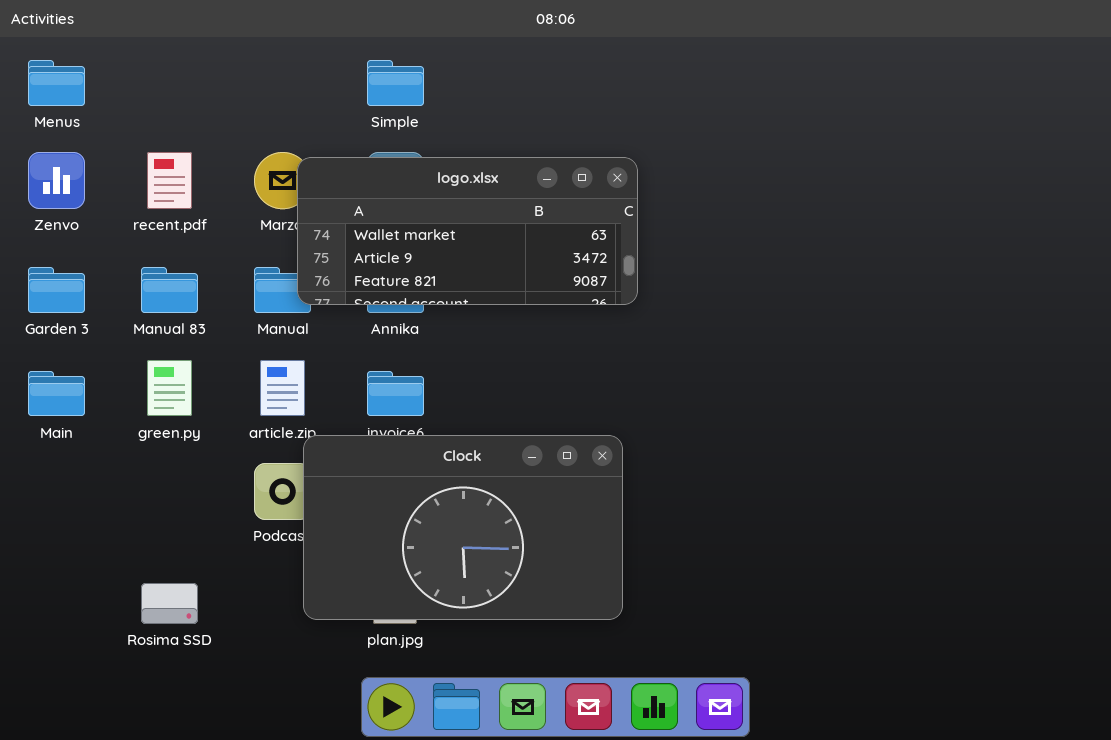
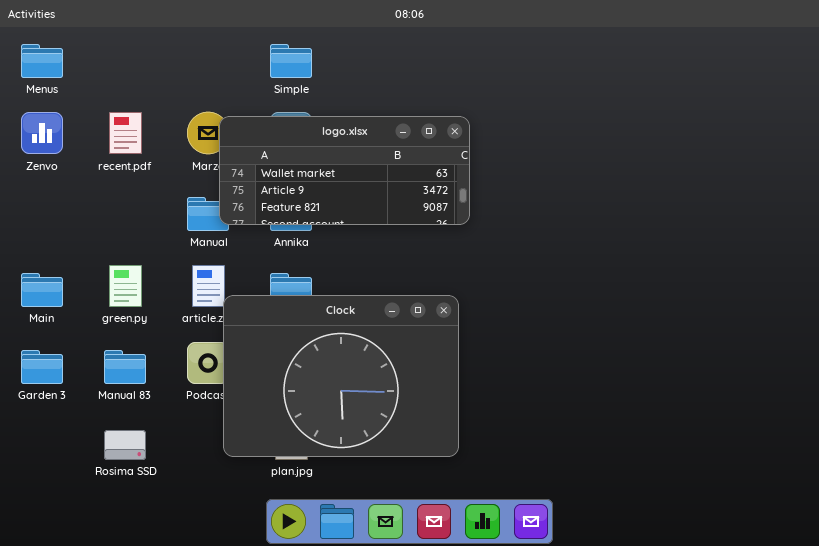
Garden 3: [28,267,85,313] -> [21,350,63,384], moved
Manual 83: [141,267,198,313] -> [104,350,146,384], moved
Clock: [303,435,623,620] -> [223,295,459,457], resized

